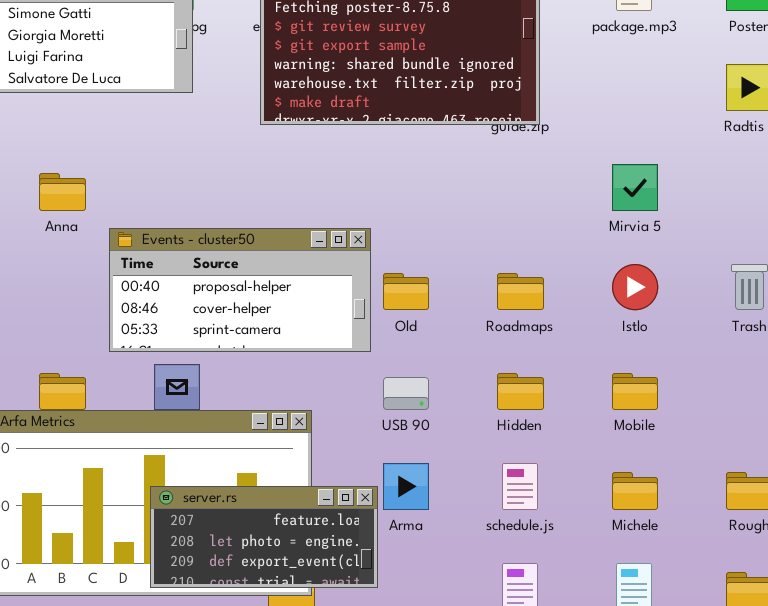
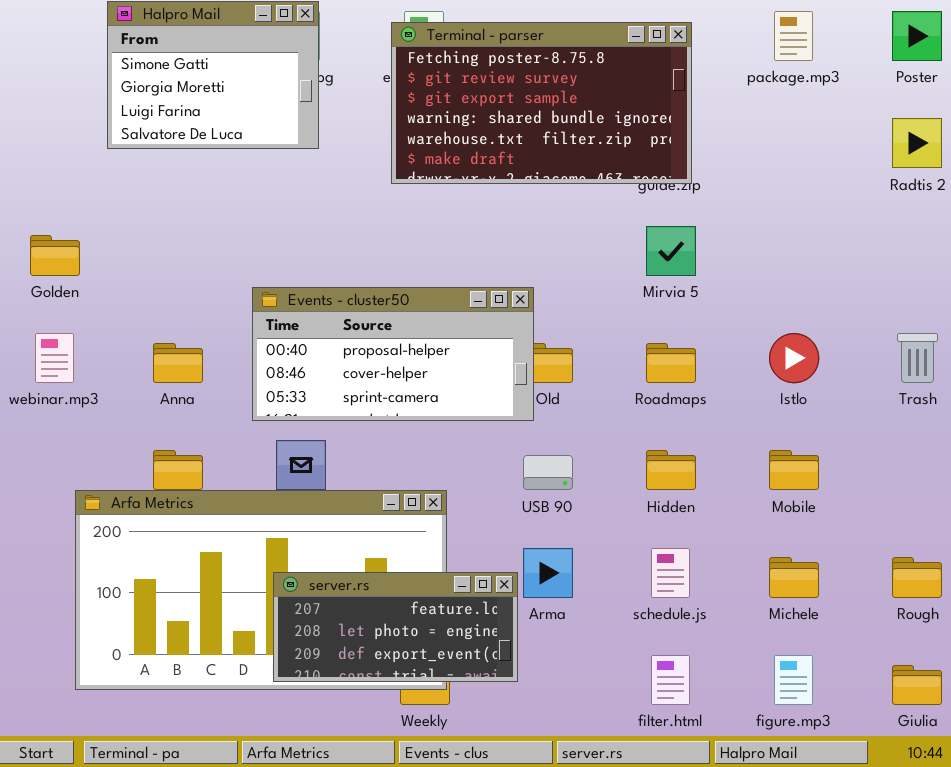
Mirvia 5: [612,164,658,211] -> [646,226,696,276], moved
Anna: [39,173,86,211] -> [153,343,203,383], moved
Events - cluster50: [109,228,371,352] -> [252,287,534,421], moved

